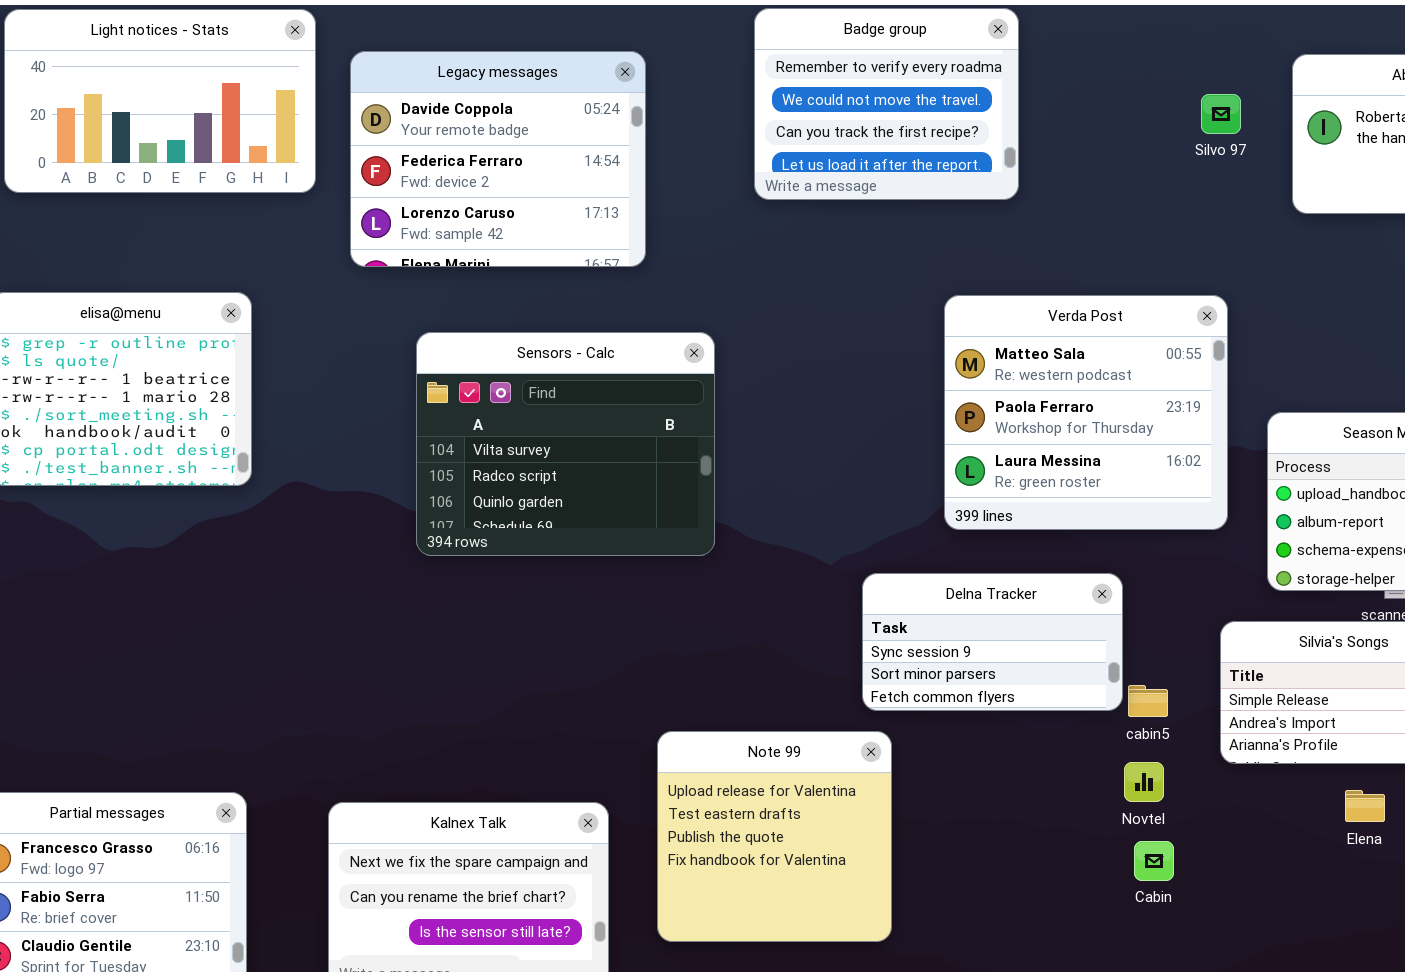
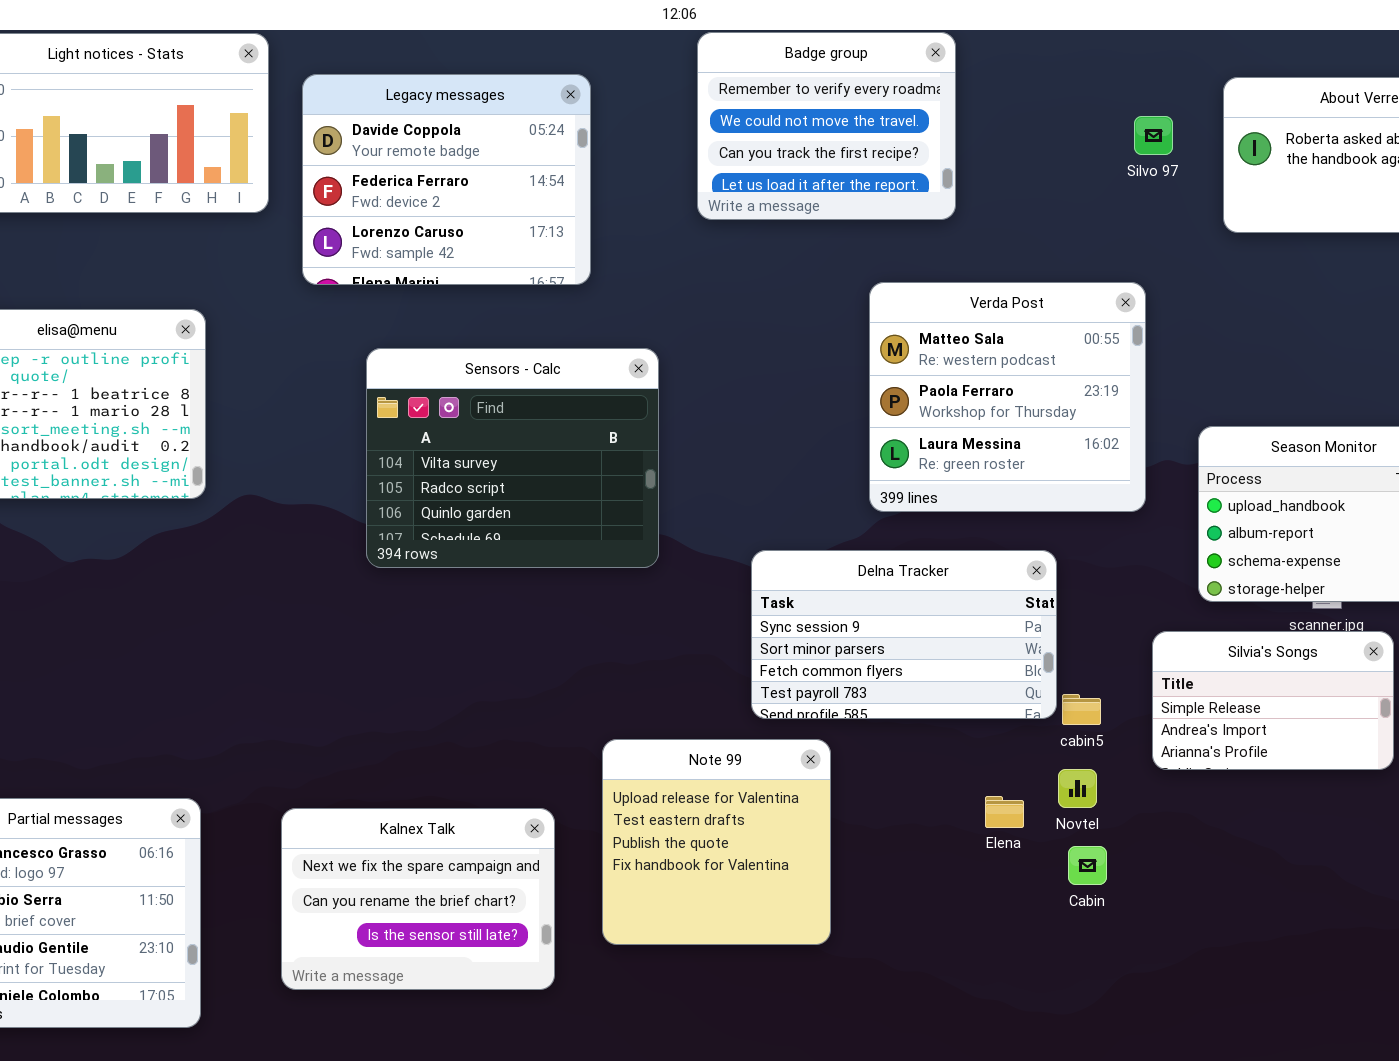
Verda Post: [944,295,1228,530] -> [869,282,1146,512], moved
Delna Tracker: [862,573,1123,711] -> [751,550,1057,719], resized
Elena: [1345,790,1385,822] -> [985,796,1024,828], moved

